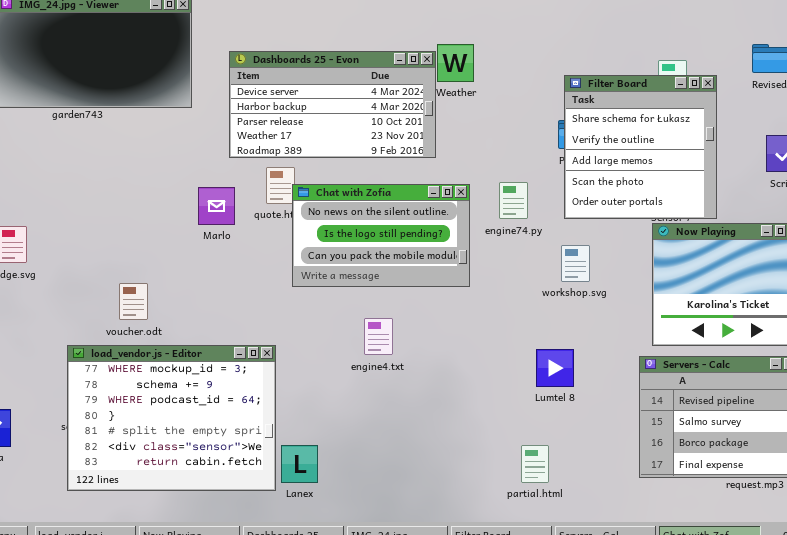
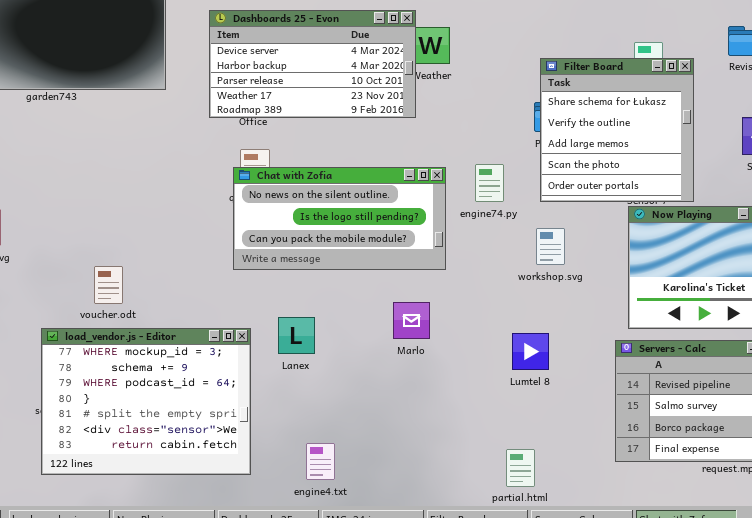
Dashboards 25 - Evon: [229,51,436,158] -> [209,10,416,118], moved
Chat with Zofia: [292,184,470,287] -> [233,167,446,270], resized
Marlo: [198,187,235,225] -> [393,302,430,339], moved
engine4.txt: [364,318,393,355] -> [306,443,335,480], moved
Lanex: [281,445,318,483] -> [278,317,315,354], moved
partial.html: [521,445,549,483] -> [506,449,535,487], moved

